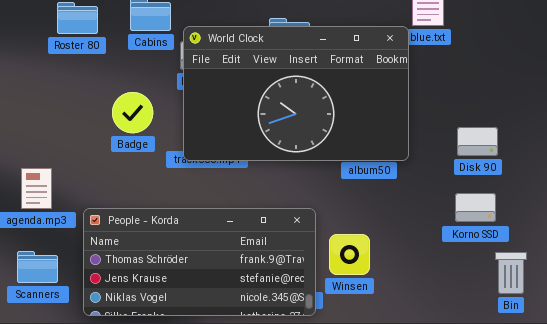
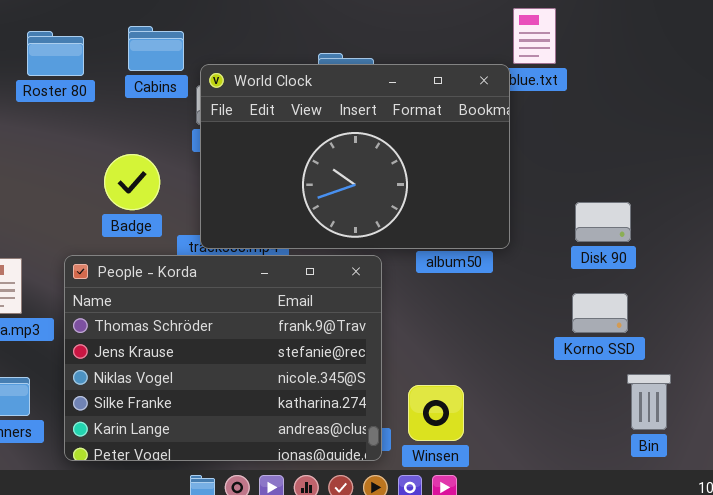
People - Korda: [83,208,316,316] -> [64,255,382,461], resized
Winsen: [329,234,370,275] -> [408,385,464,441], moved

